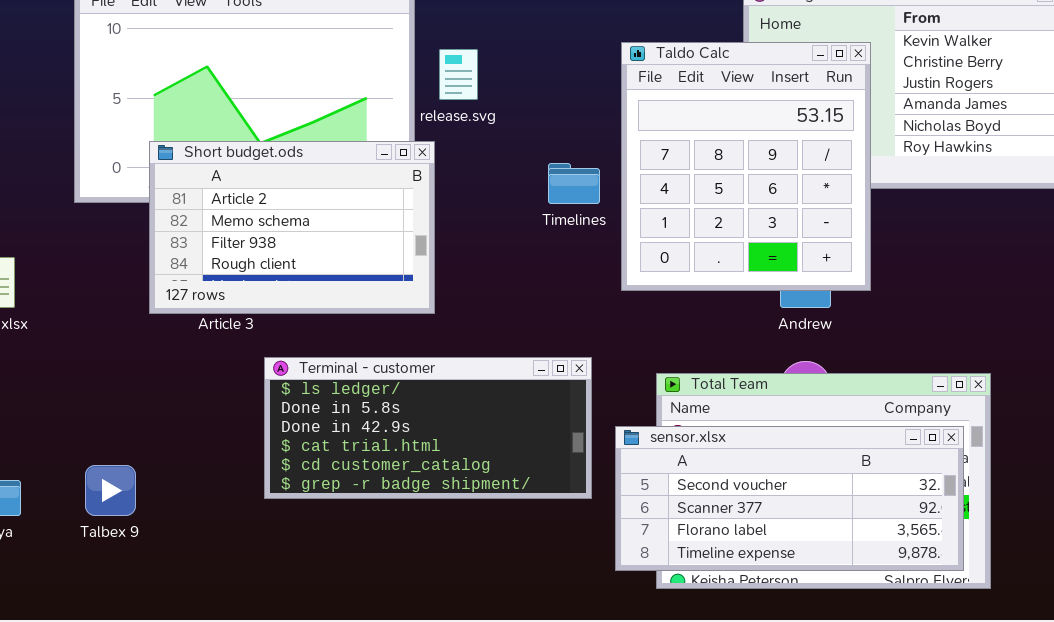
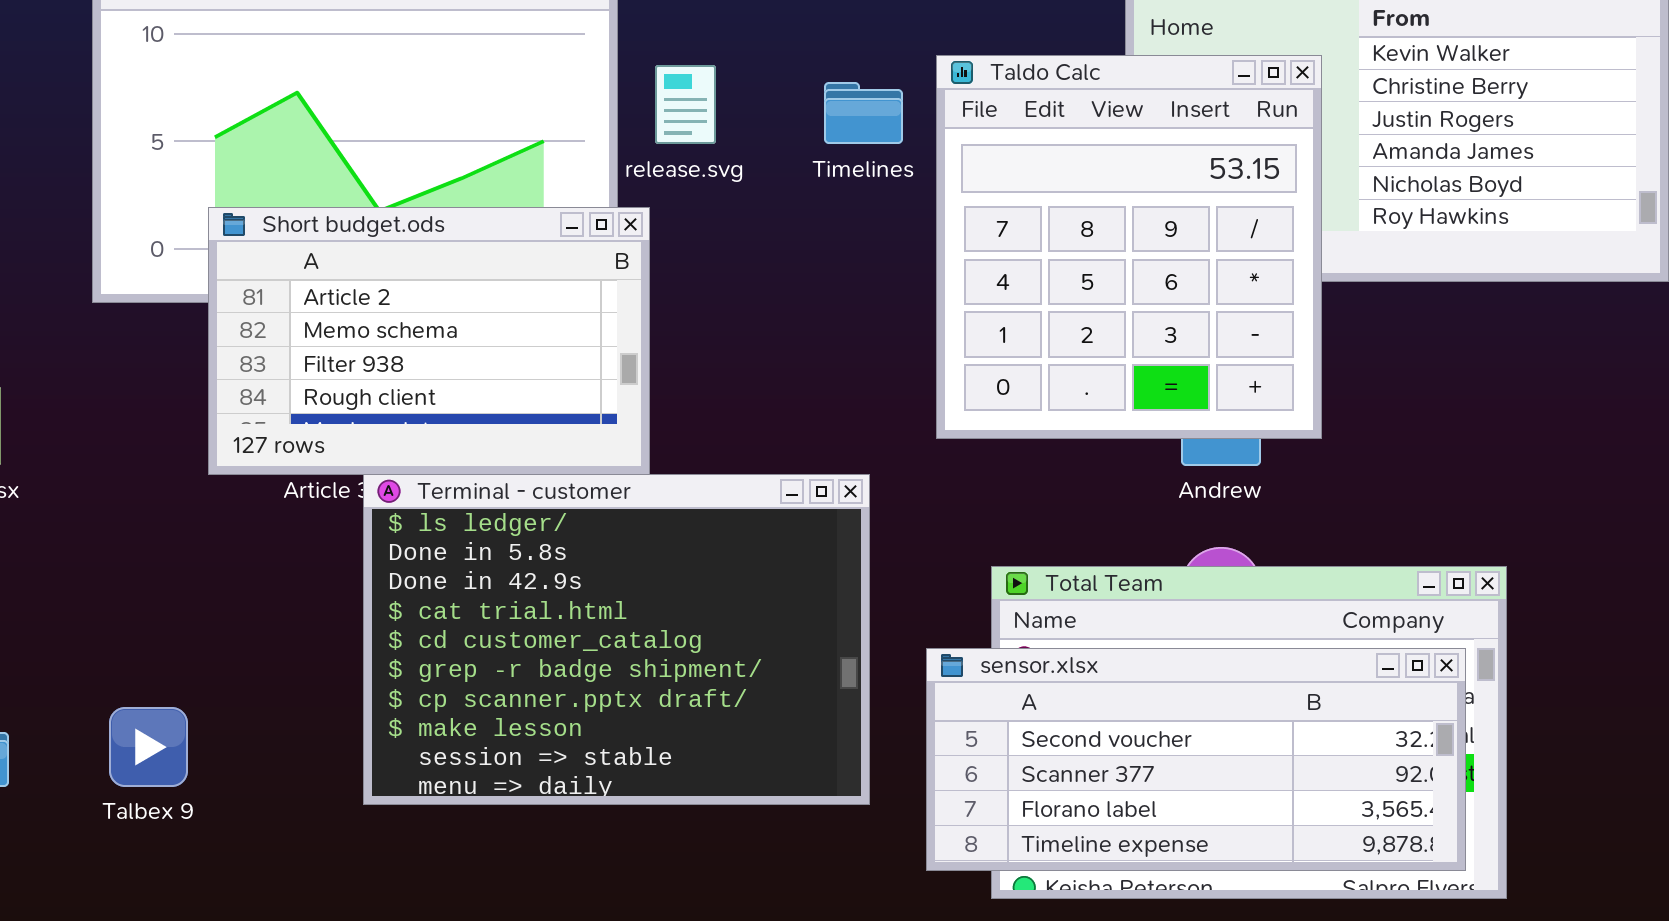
Timelines: [548,163,600,204] -> [824,82,903,144], moved
Terminal - customer: [264,357,592,499] -> [363,474,870,805], moved, resized

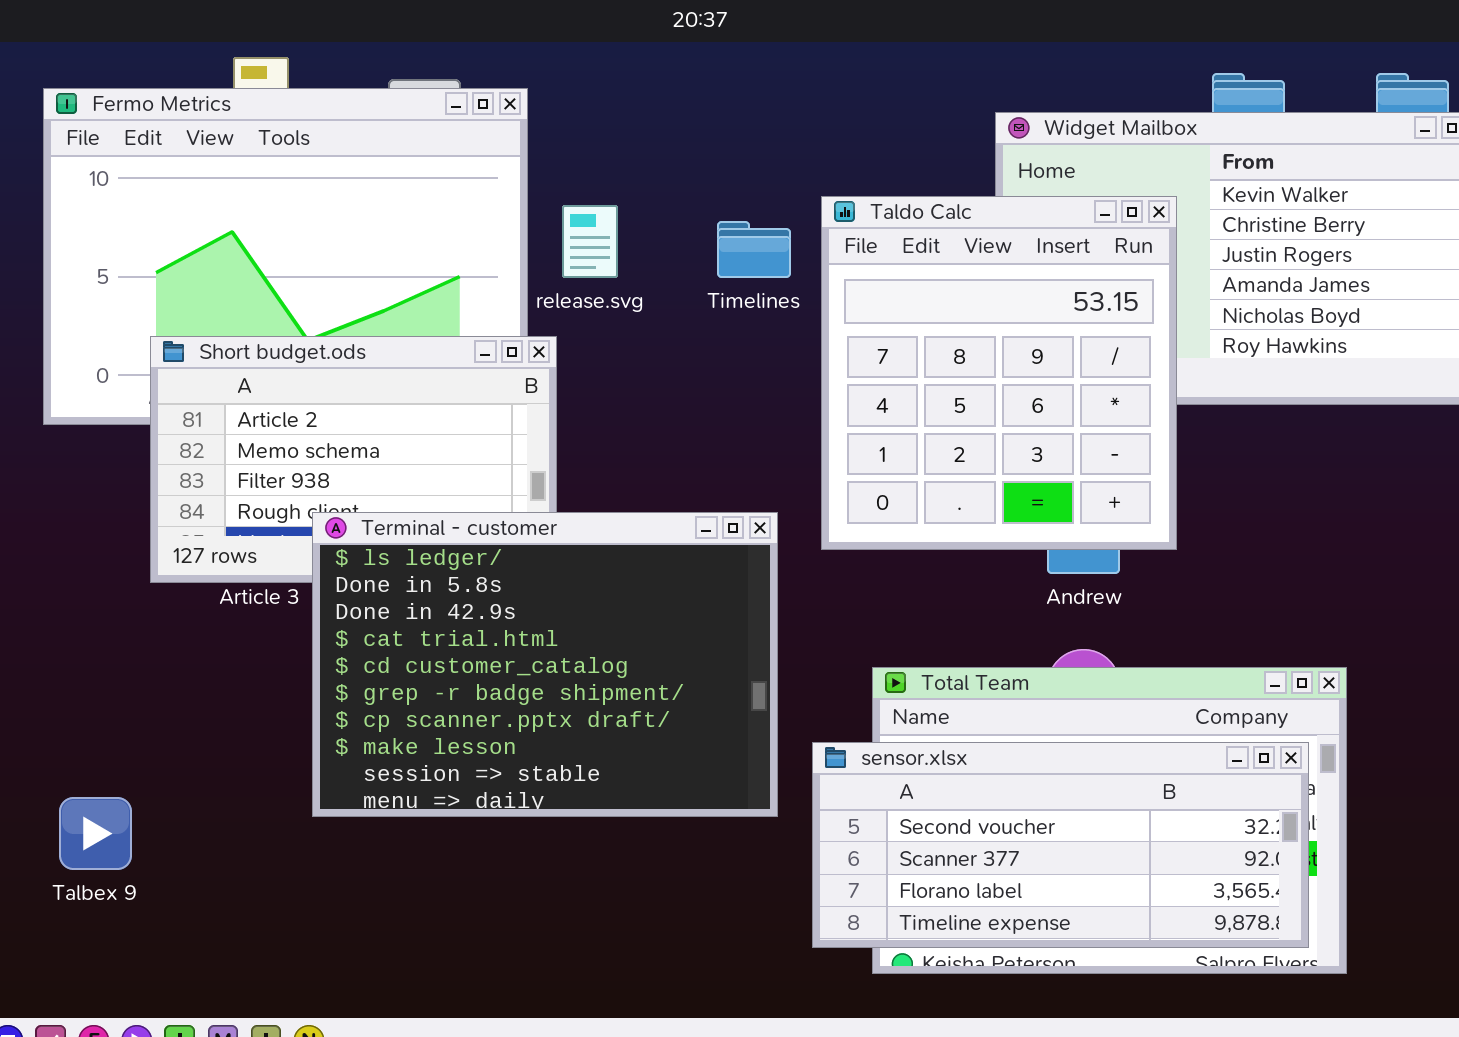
Terminal - customer: [363,474,870,805] -> [312,512,778,817], moved

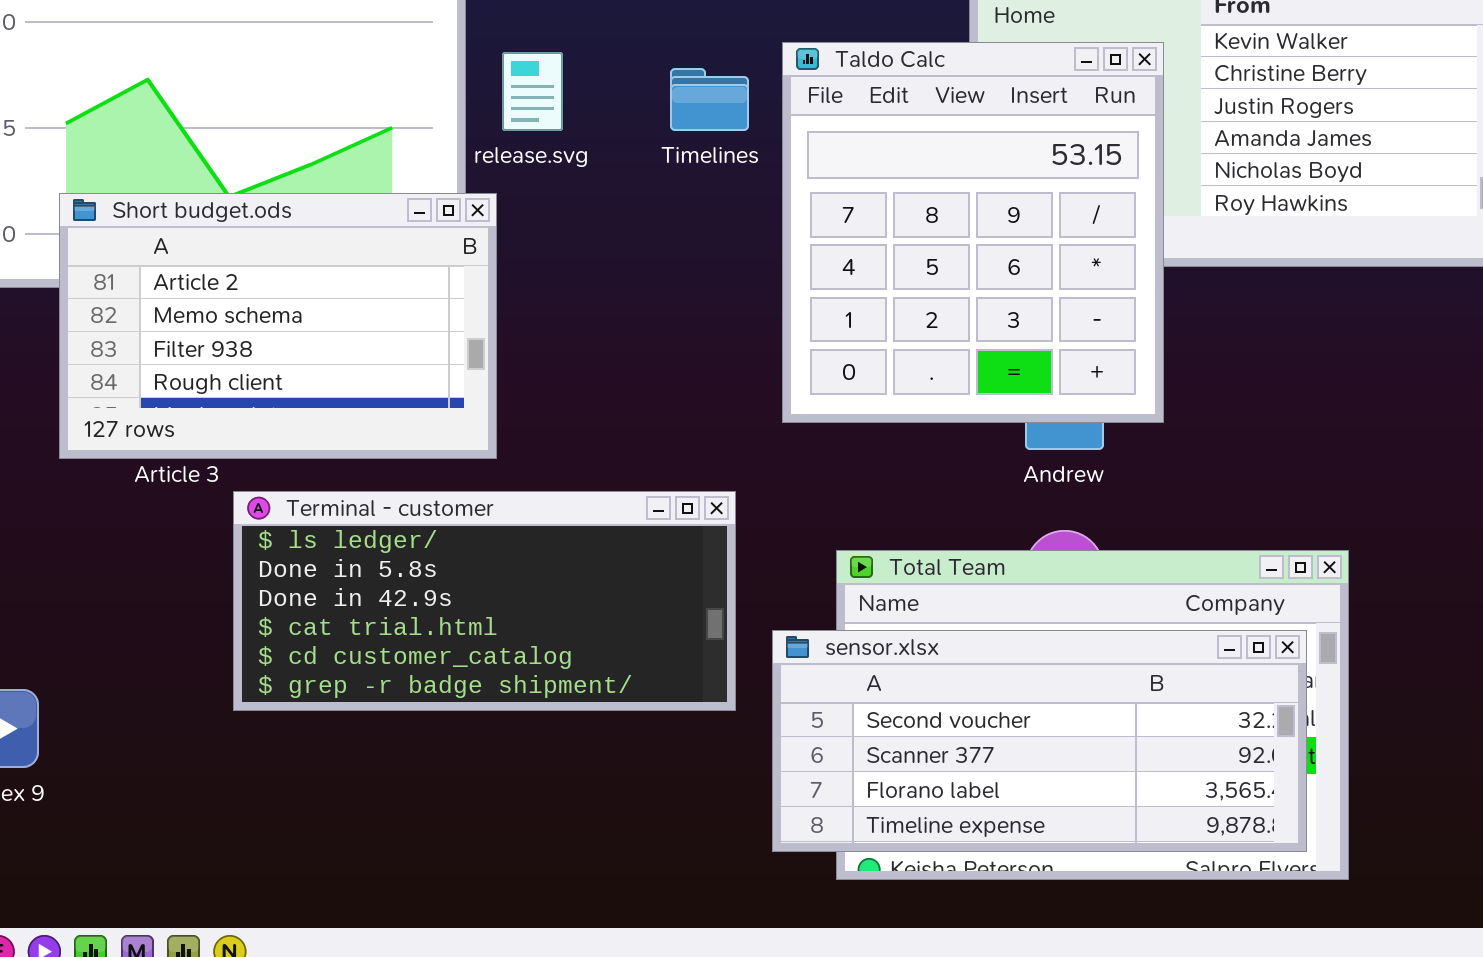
Terminal - customer: [312,512,778,817] -> [233,491,736,711], resized

